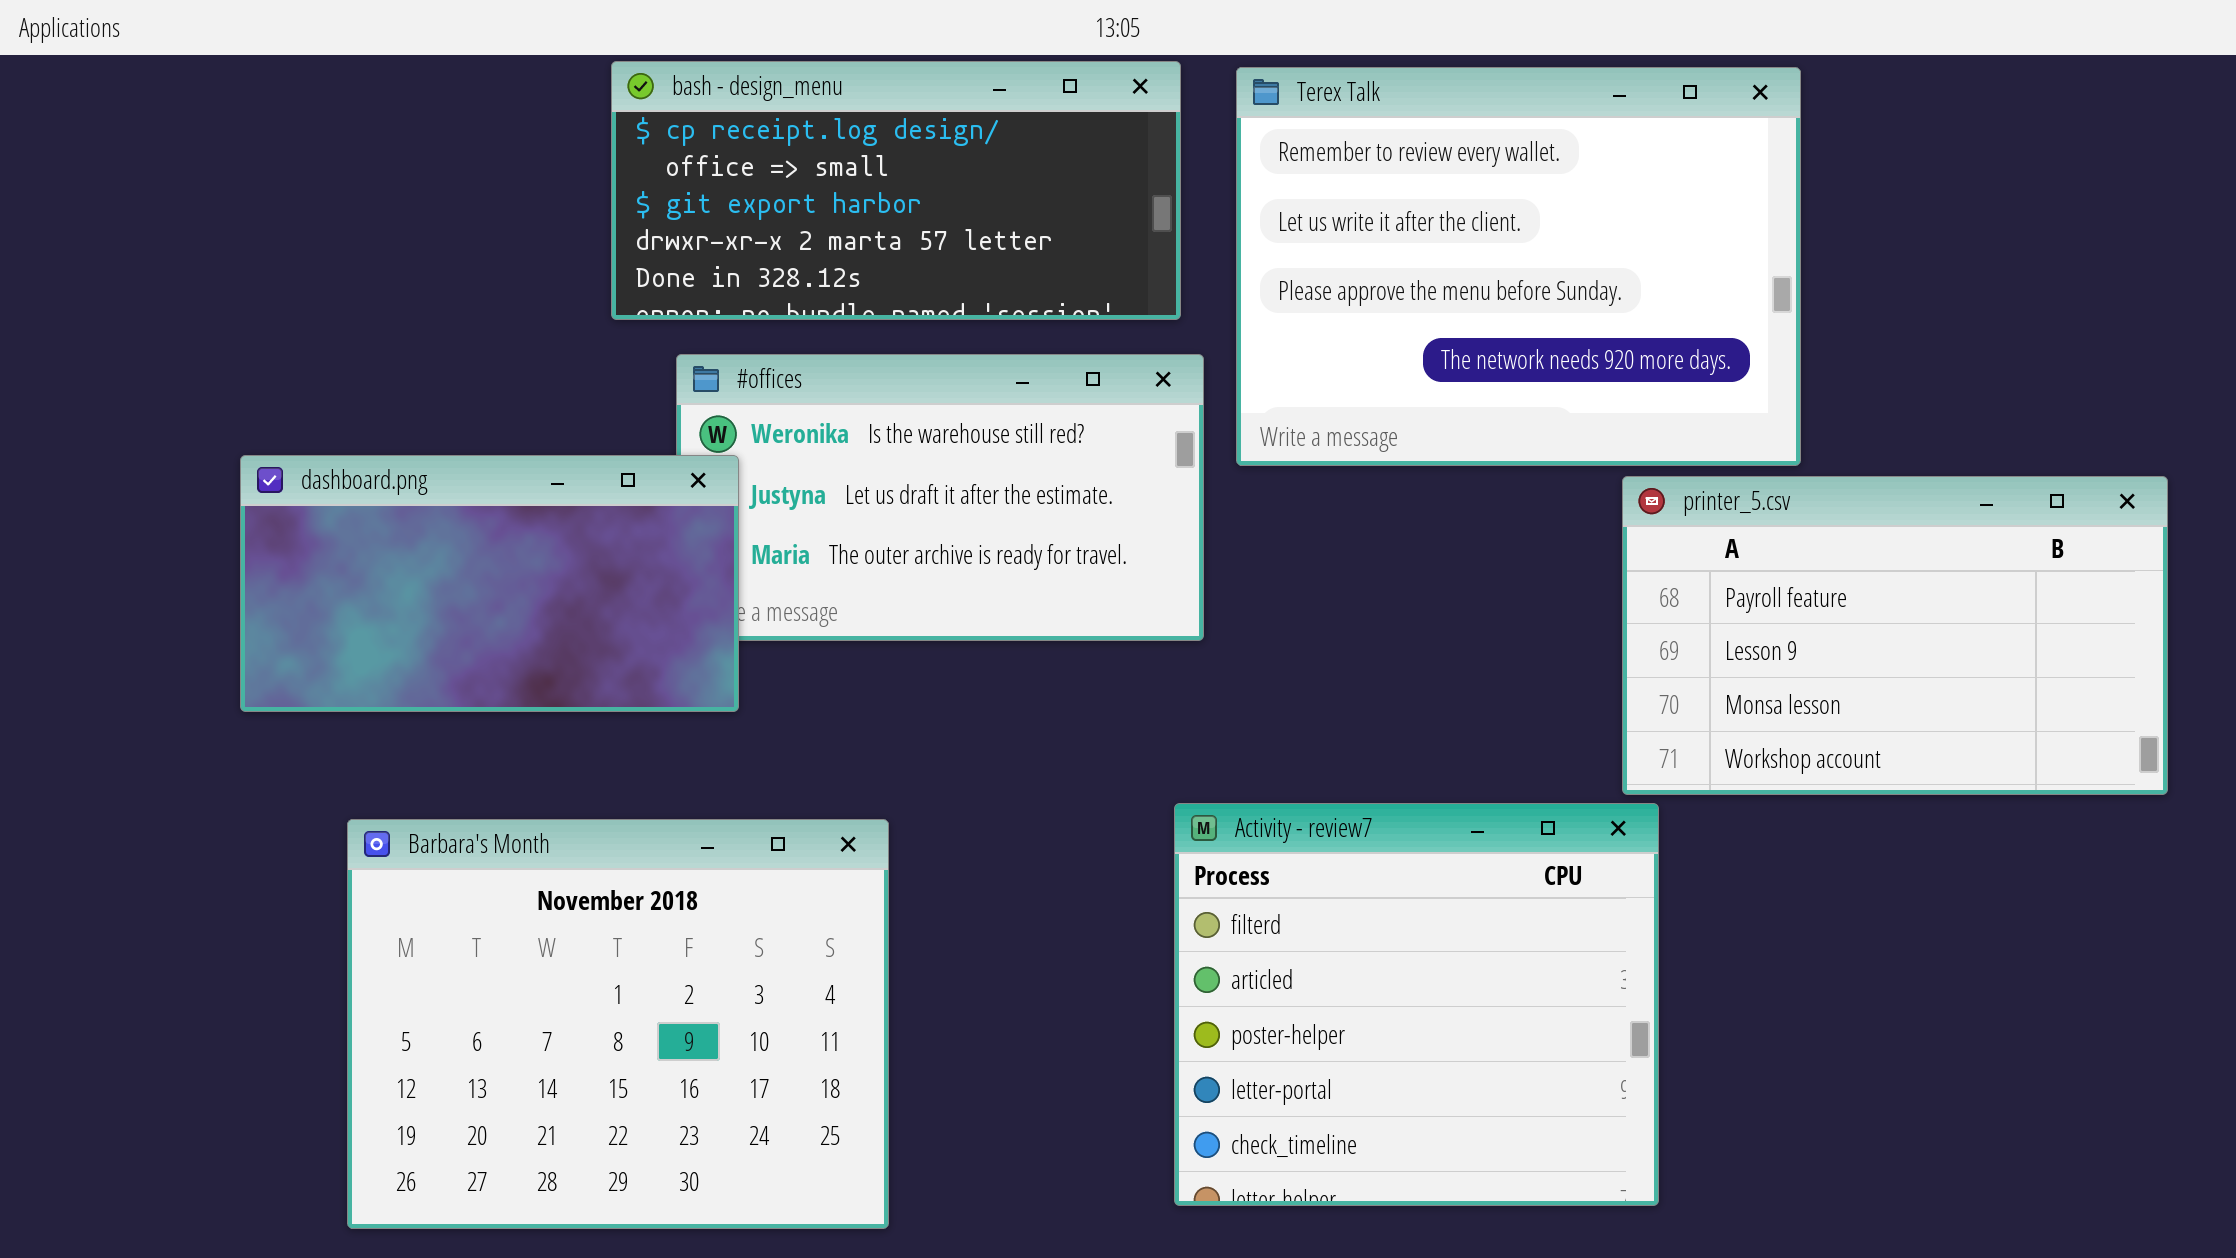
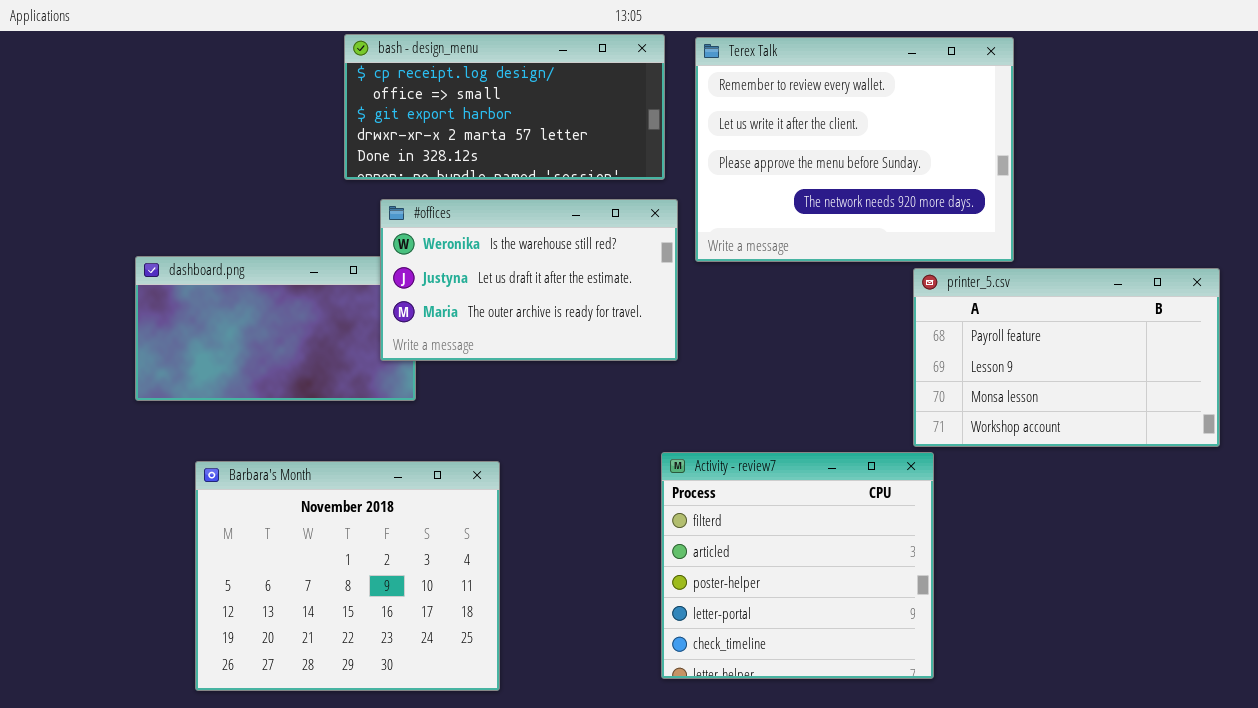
#offices: [676,354,1204,641] -> [380,199,678,361], raised

